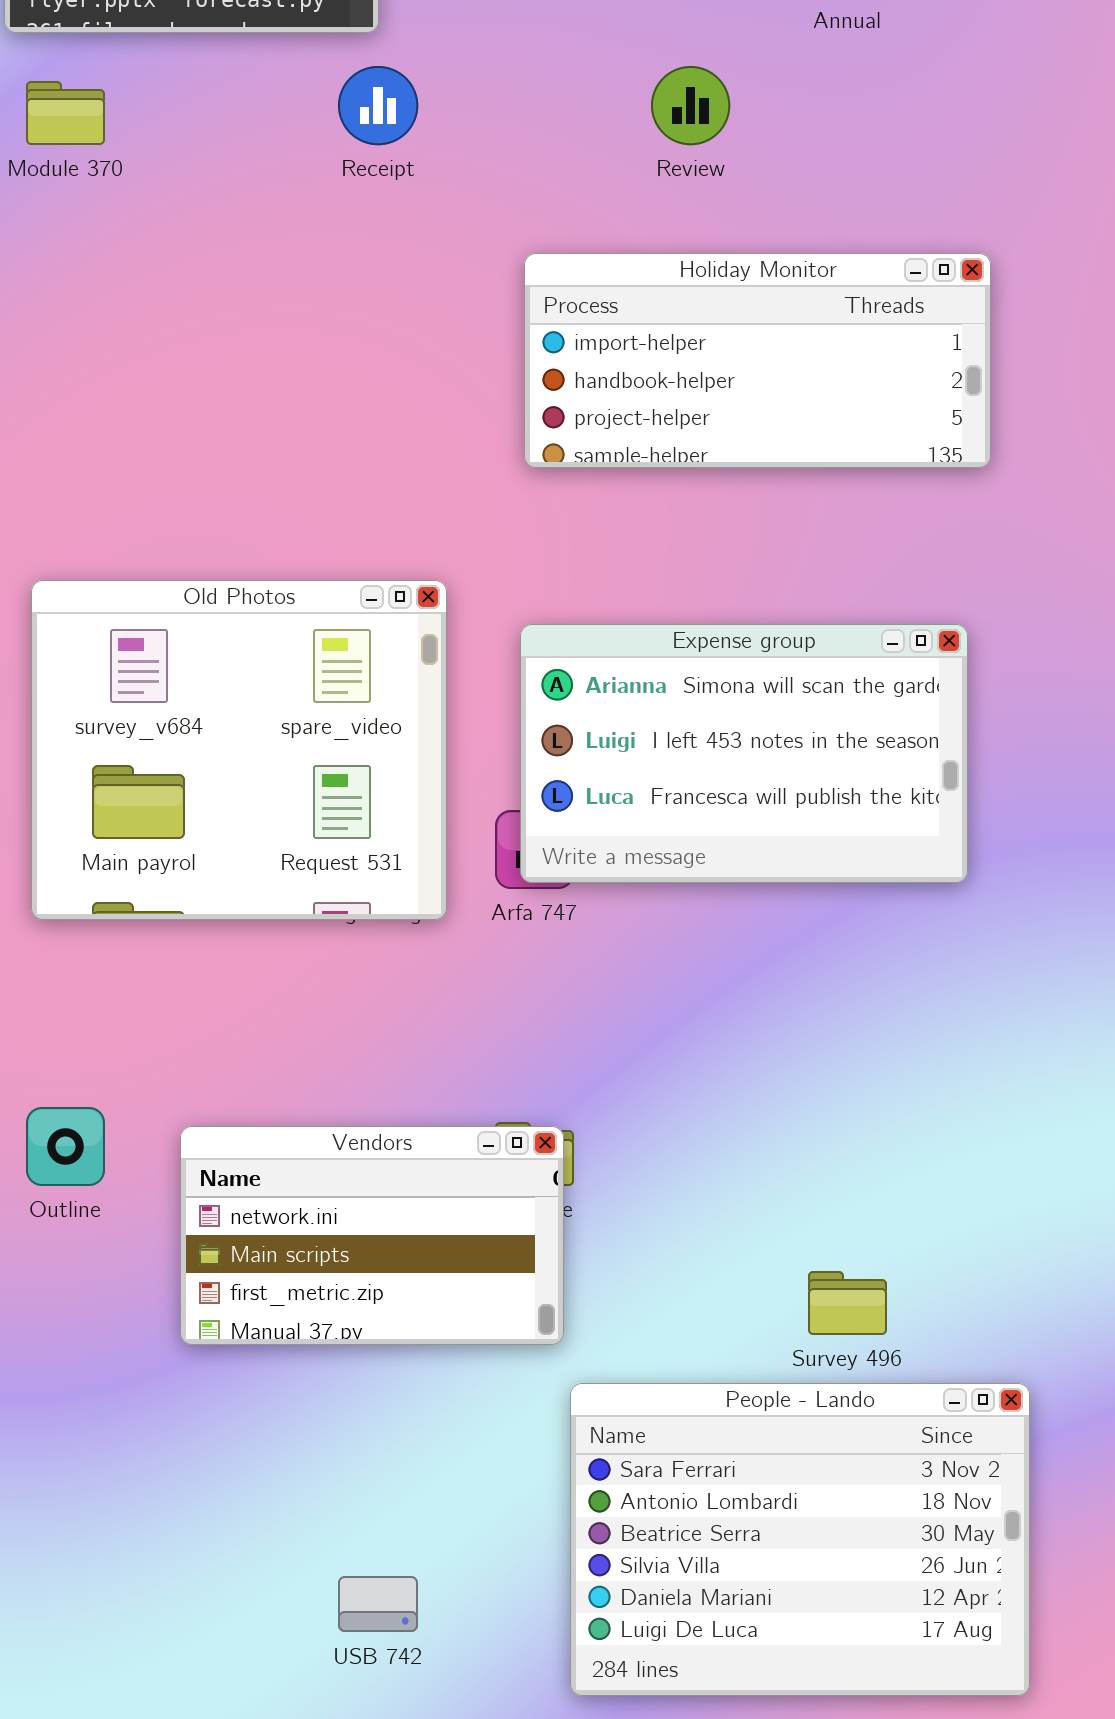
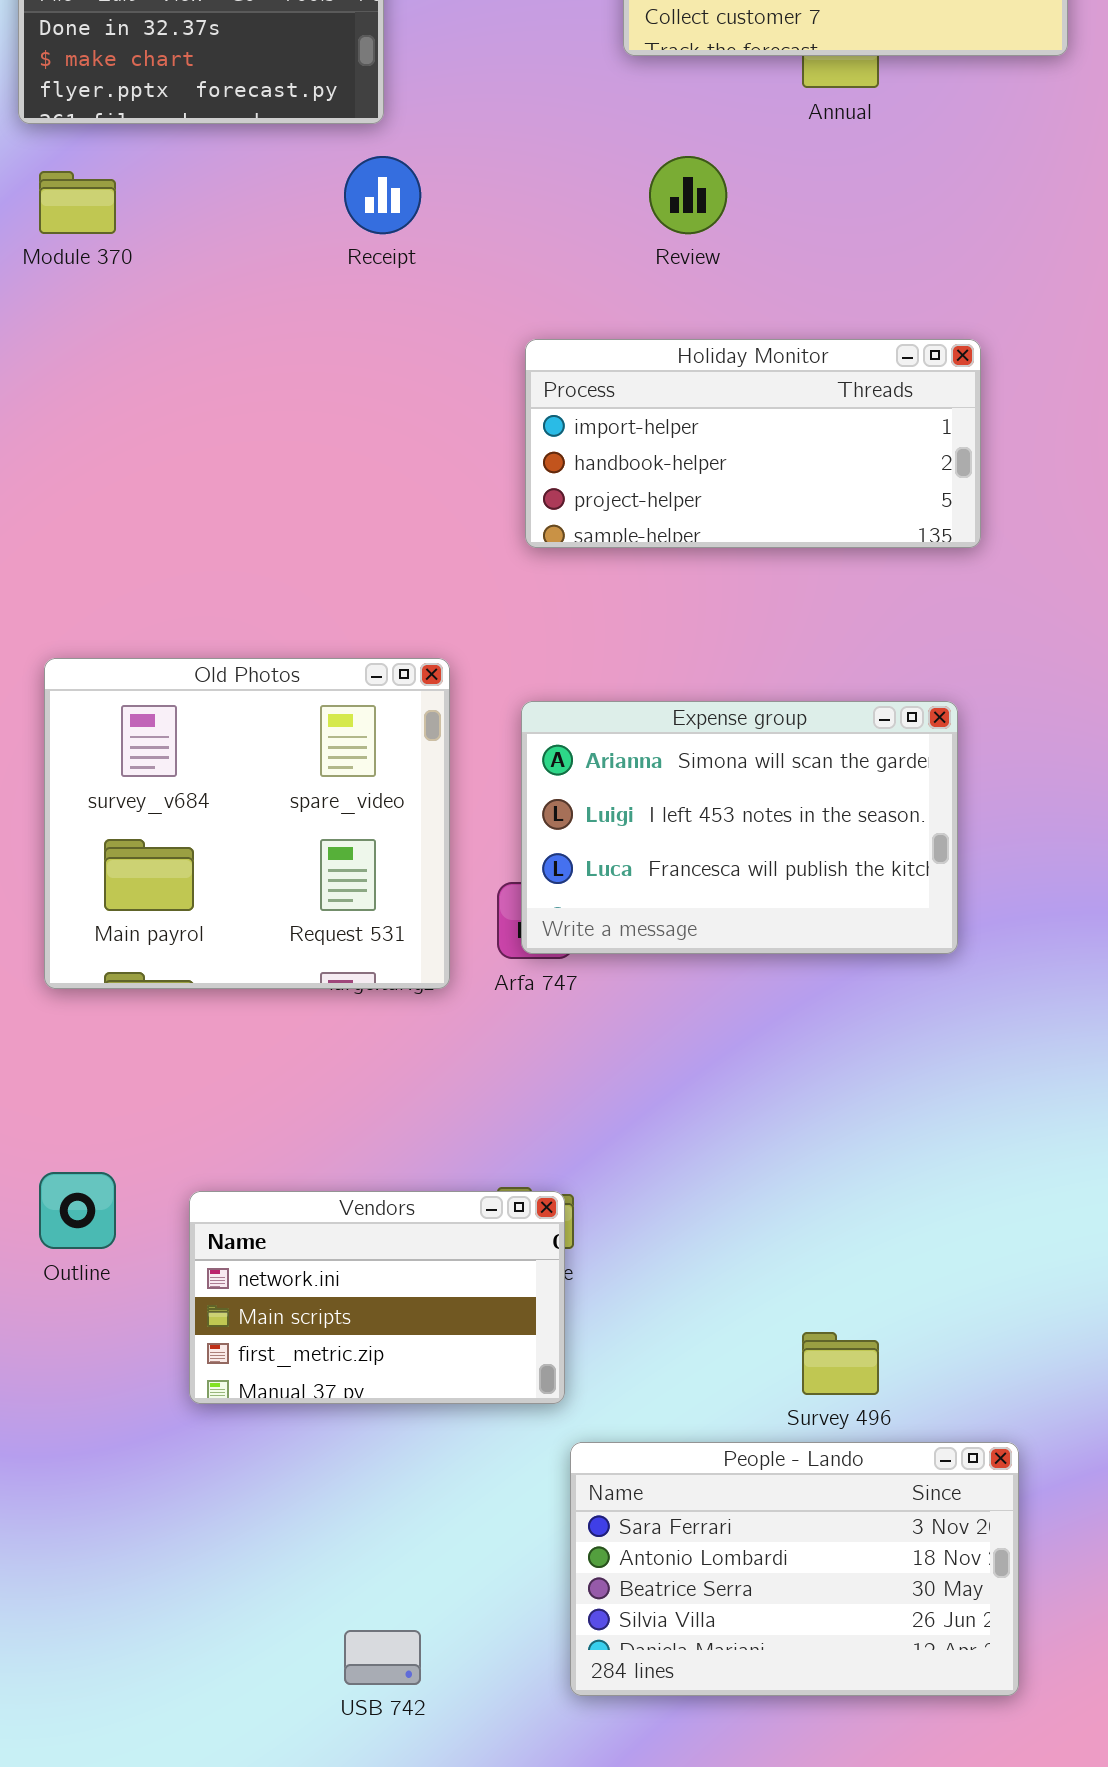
People - Lando: [570,1383,1030,1696] -> [570,1442,1019,1696], resized

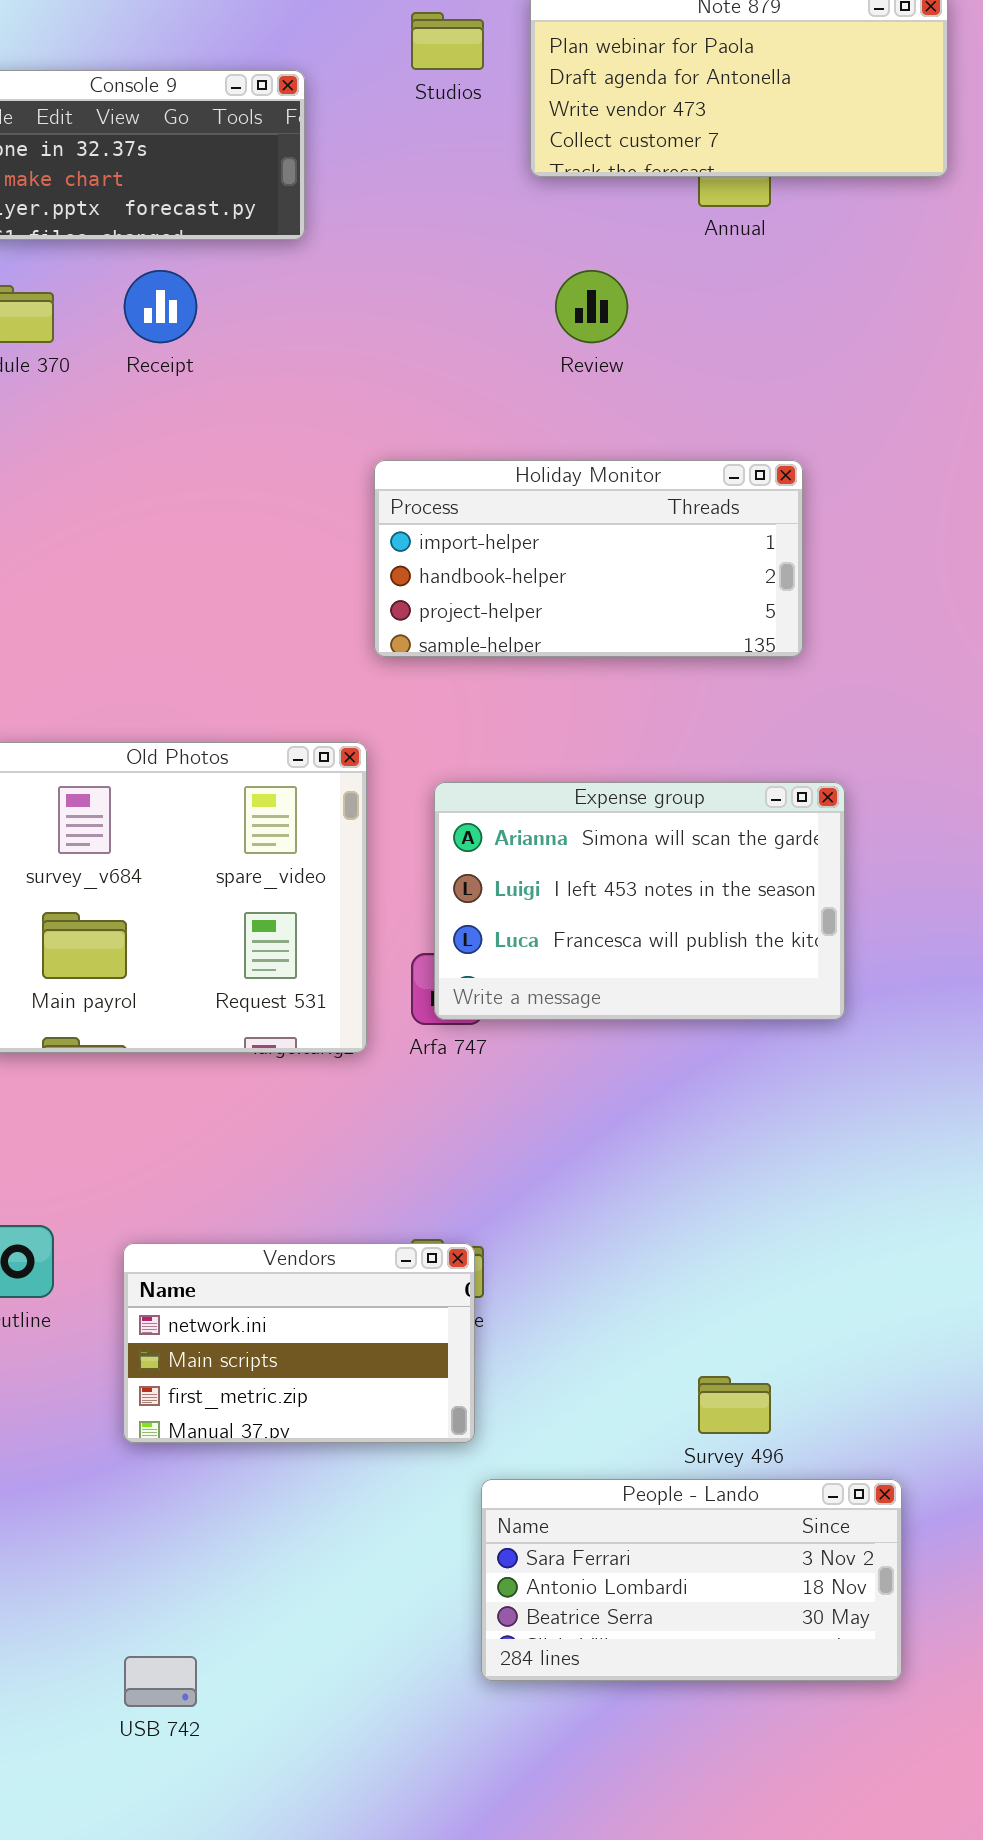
Receipt: [344,156,421,234] -> [124,270,197,343], moved
Holiday Monitor: [525,339,981,548] -> [374,460,803,657], moved
People - Lando: [570,1442,1019,1696] -> [481,1479,902,1681], resized
USB 742: [344,1630,421,1685] -> [124,1656,197,1707], moved

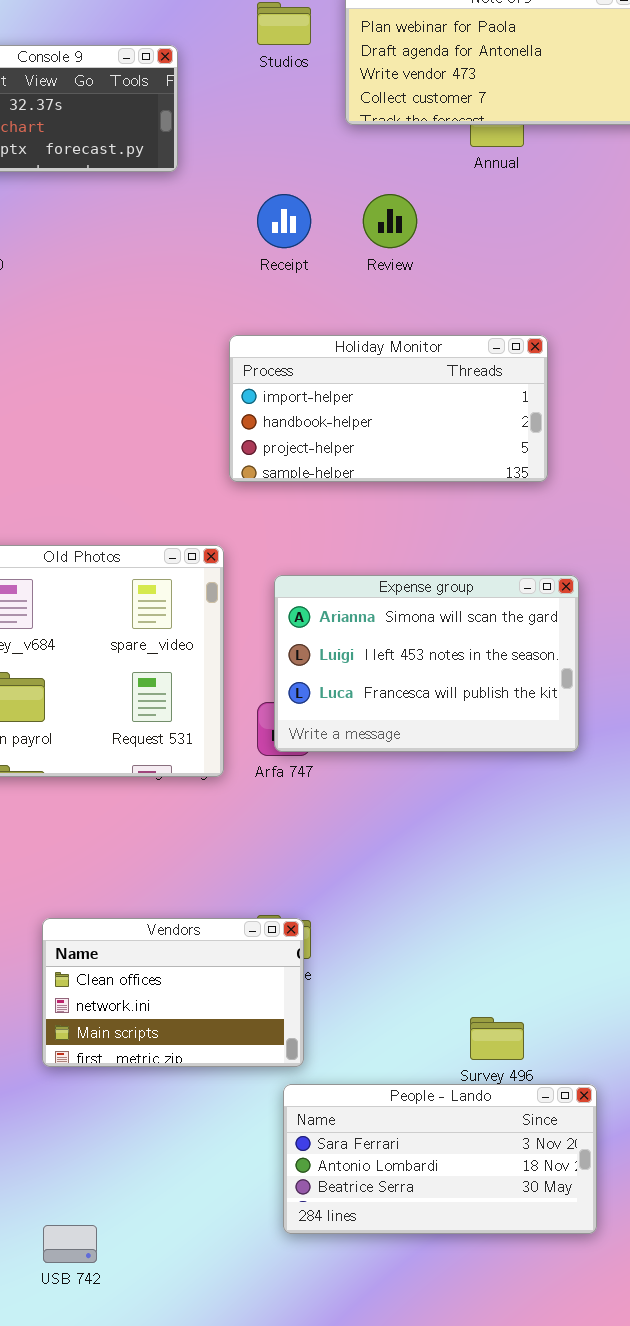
Receipt: [124,270,197,343] -> [257,194,311,248], moved
Vendors: [123,1243,475,1443] -> [42,918,304,1067], scrolled up 1 row
People - Lando: [481,1479,902,1681] -> [283,1084,597,1234], moved

